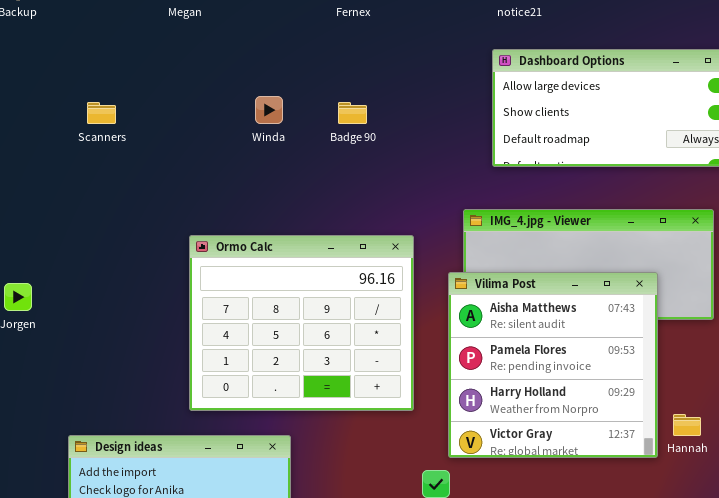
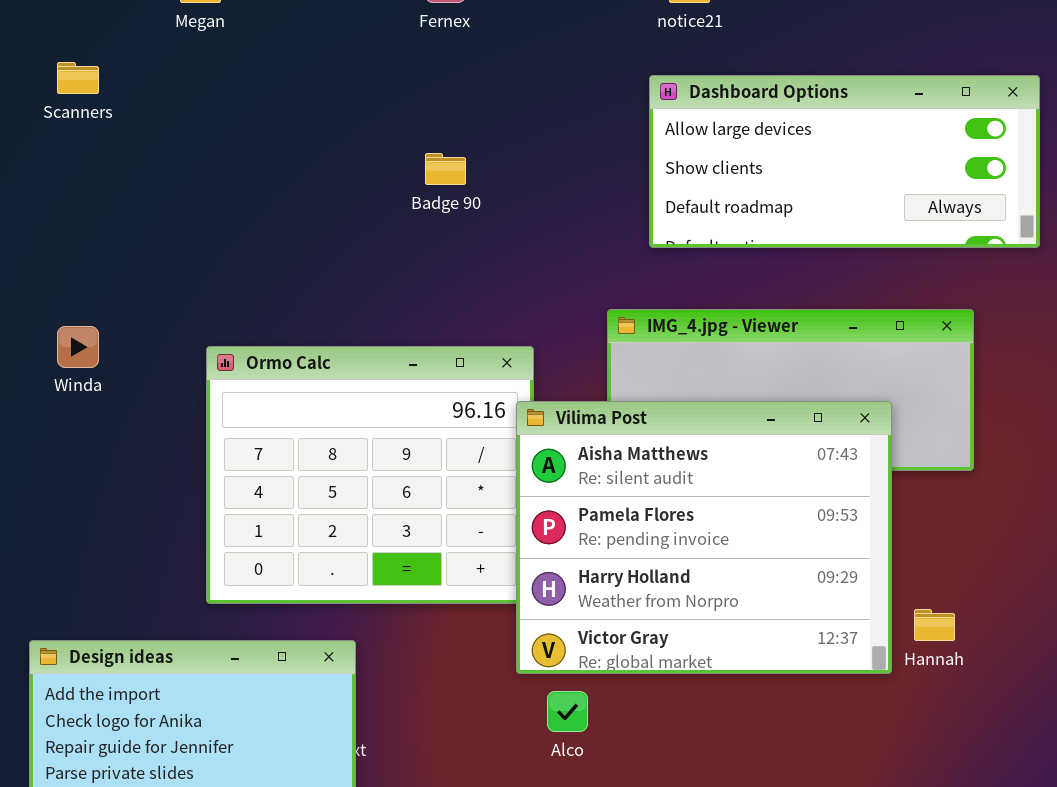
Winda: [255,96,283,124] -> [57,326,99,368], moved
Scanners: [87,102,116,124] -> [57,62,99,94], moved
Vilima Post: [448,272,658,458] -> [516,401,892,674], resized

